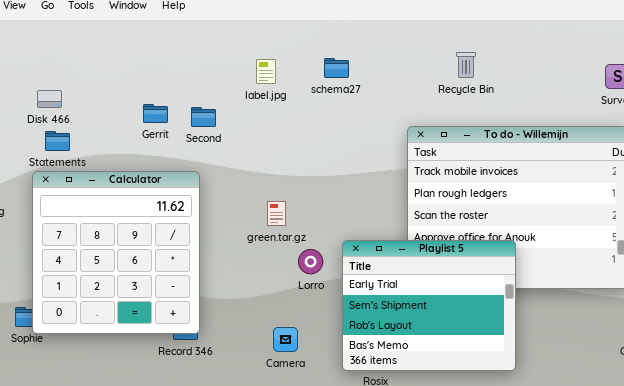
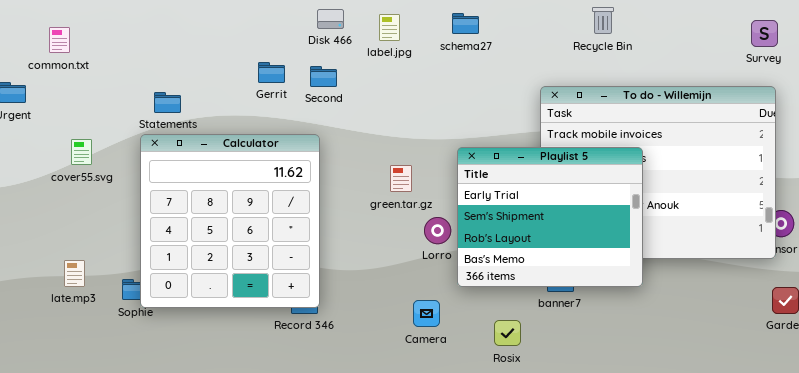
Disk 466: [37,90,62,108] -> [317,9,344,29], moved
Playlist 5: [342,240,516,371] -> [457,147,643,287], moved
Camera: [273,327,298,352] -> [413,300,440,327], moved

